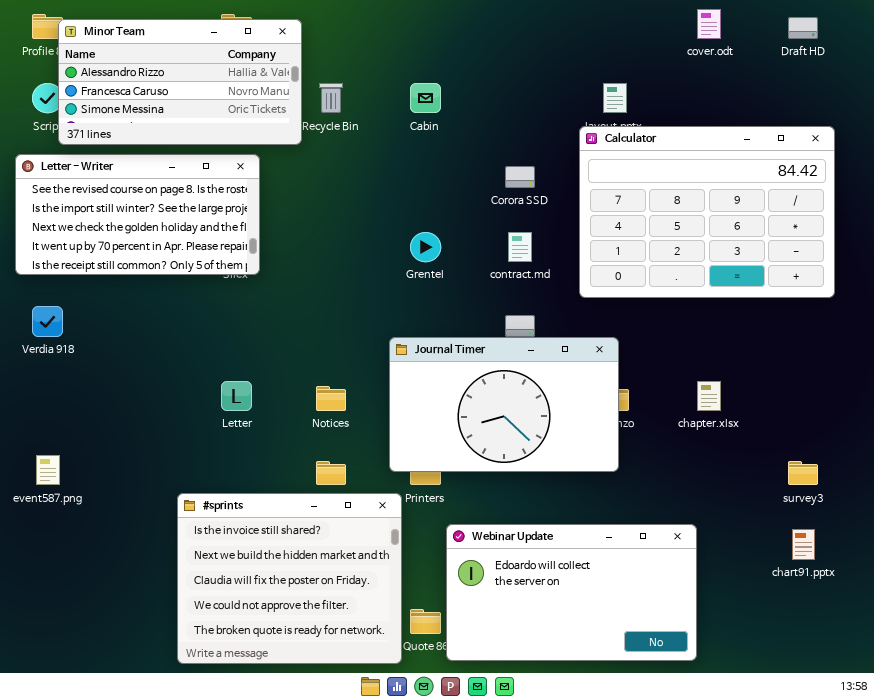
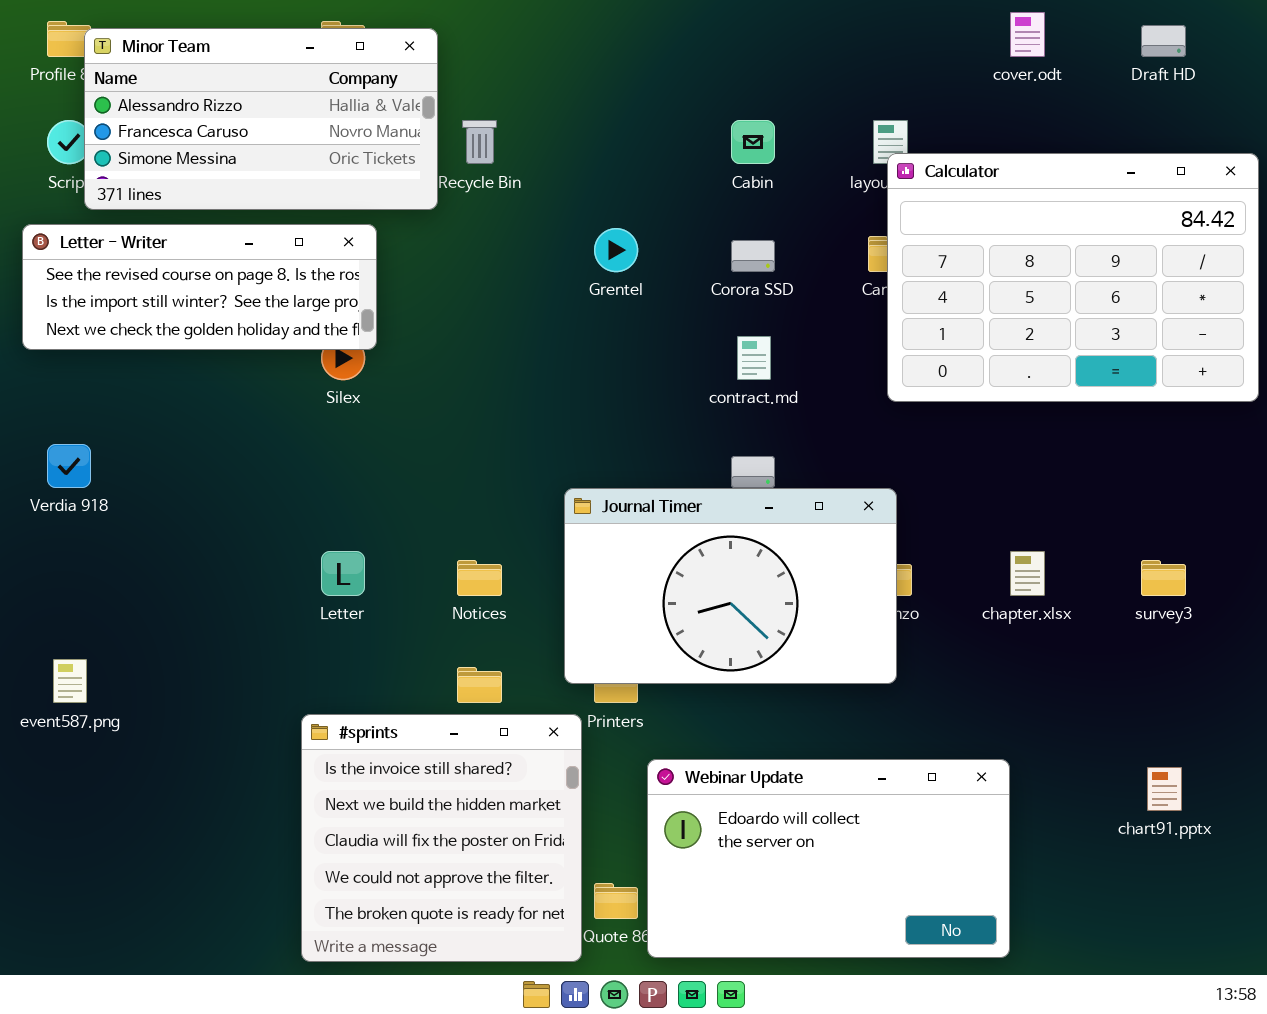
Cabin: [410,83,441,113] -> [731,120,775,164], moved
Calculator: [579,126,835,298] -> [887,153,1259,402], moved
Letter - Writer: [15,154,260,275] -> [22,224,377,350], resized
Grentel: [410,232,441,262] -> [594,228,638,272], moved
survey3: [788,461,818,485] -> [1141,560,1186,596], moved
#sprints: [177,493,402,664] -> [301,714,582,962], resized

